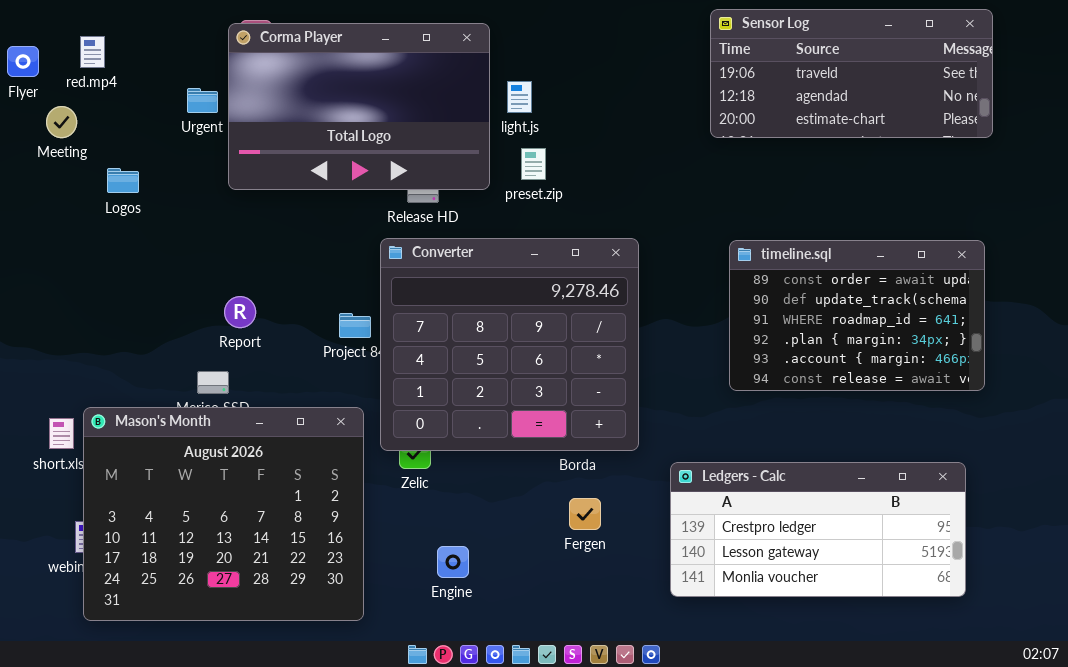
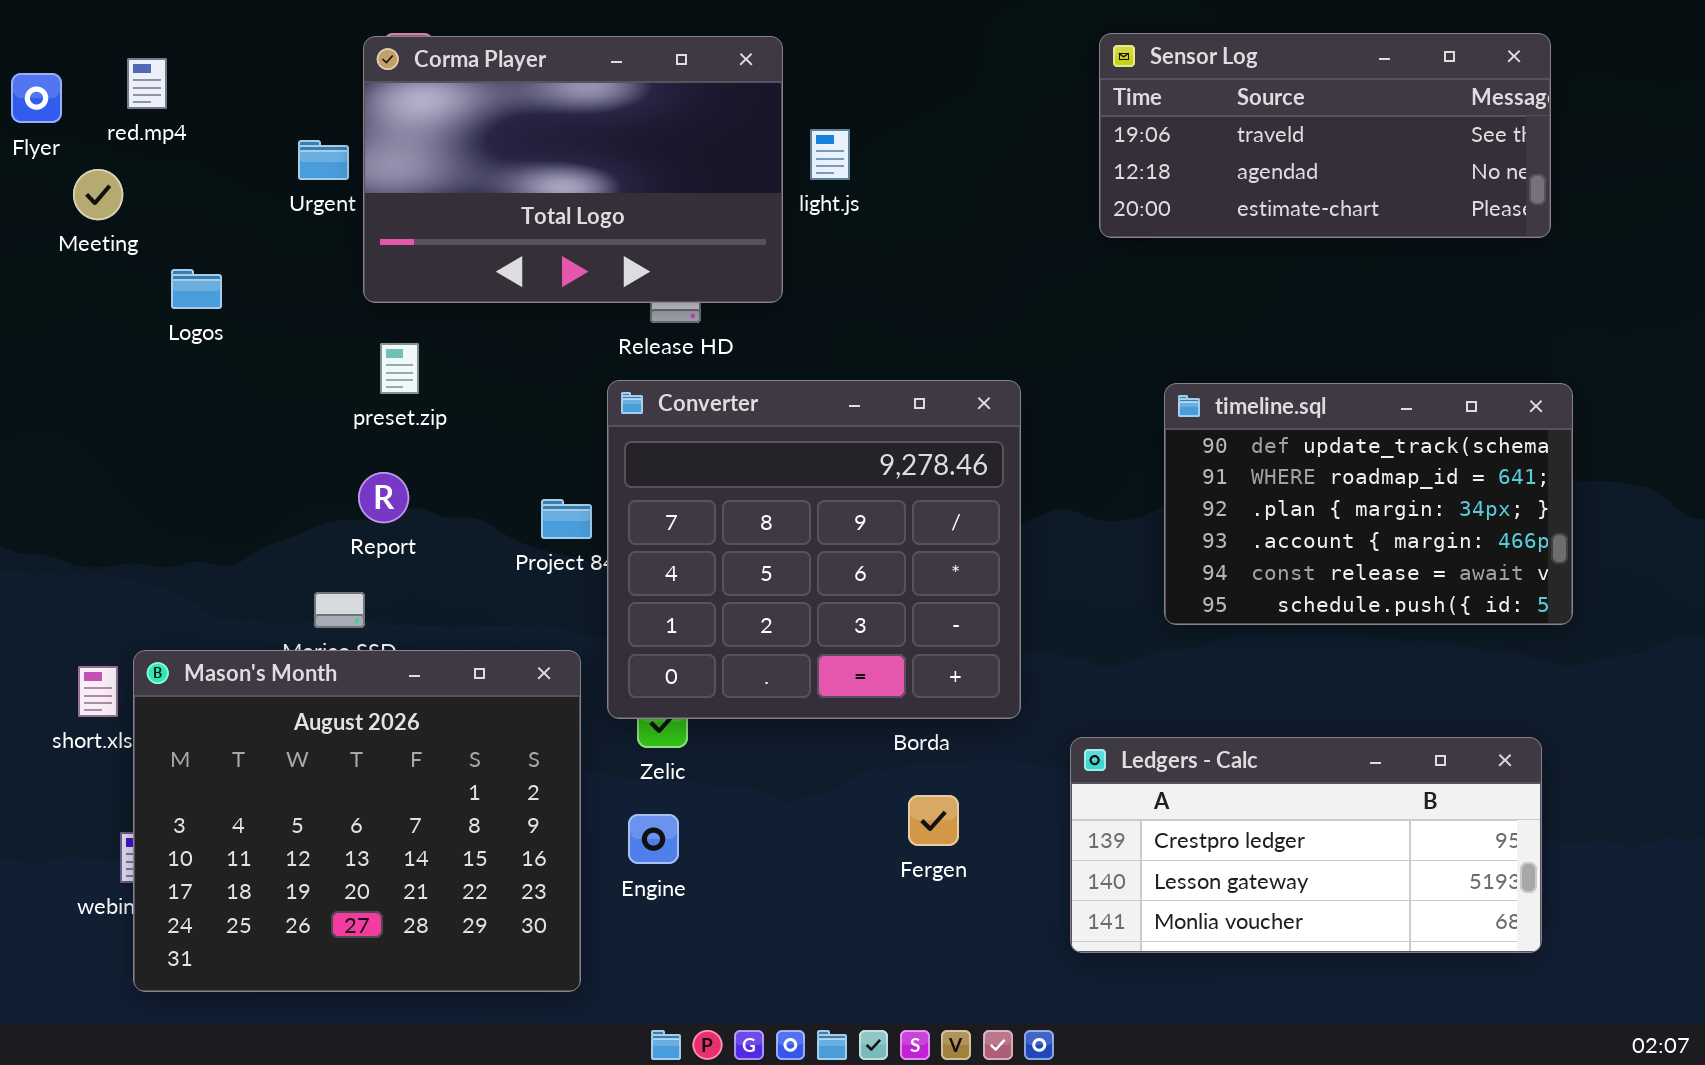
Sensor Log: [710,9,993,138] -> [1099,33,1551,238], moved
preset.zip: [521,148,546,180] -> [380,343,419,394], moved
timeline.sql: [729,240,985,391] -> [1164,383,1573,625], scrolled down 1 row
Engine: [437,546,469,578] -> [628,814,679,864], moved

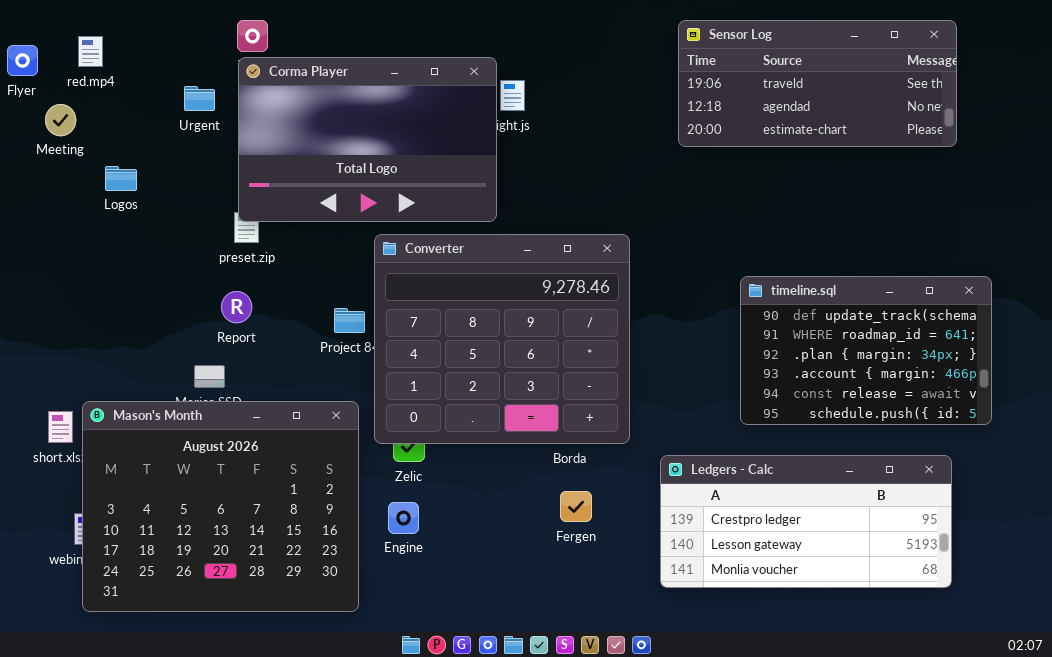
Corma Player: [363,36,783,303] -> [238,57,497,222], moved
timeline.sql: [1164,383,1573,625] -> [740,276,992,425], moved

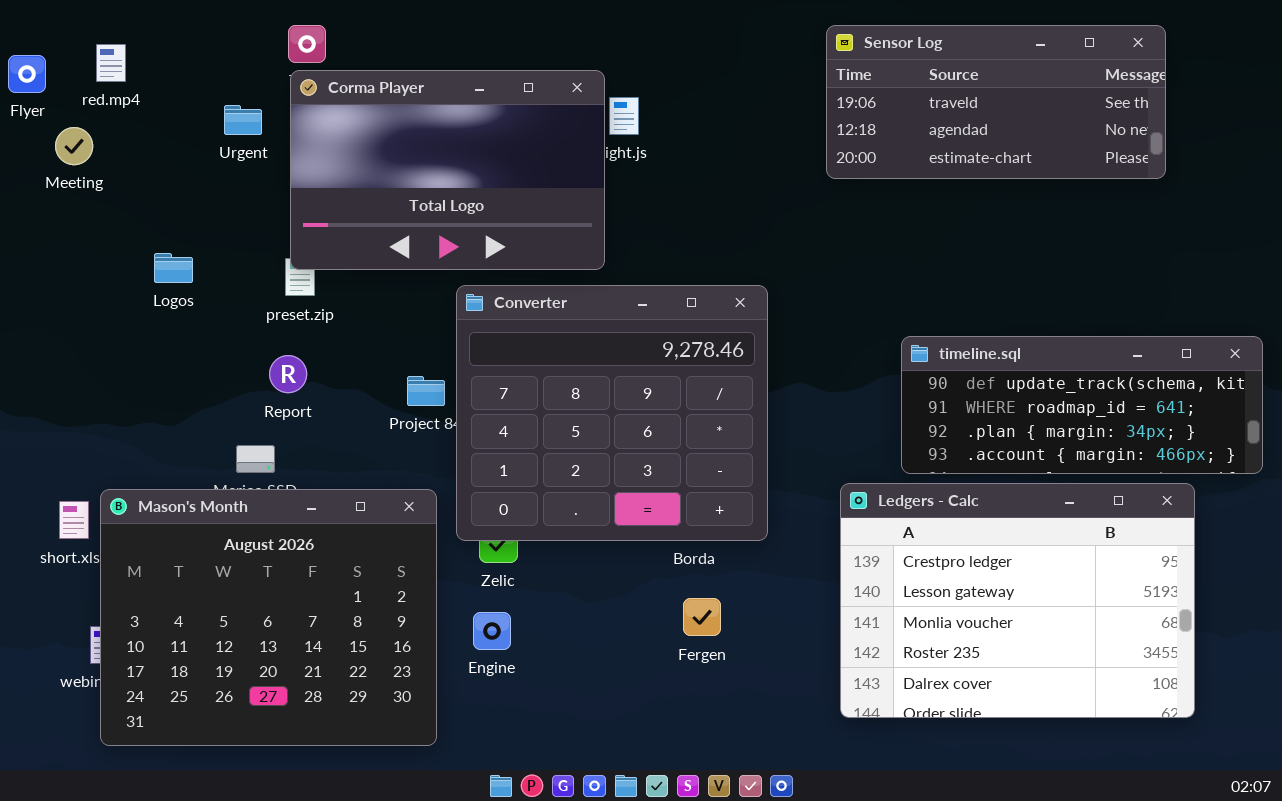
Logos: [105,166,137,191] -> [154,253,193,283], moved
timeline.sql: [740,276,992,425] -> [901,336,1263,474], resized
Ledgers - Calc: [660,455,952,588] -> [840,483,1195,718], moved, resized

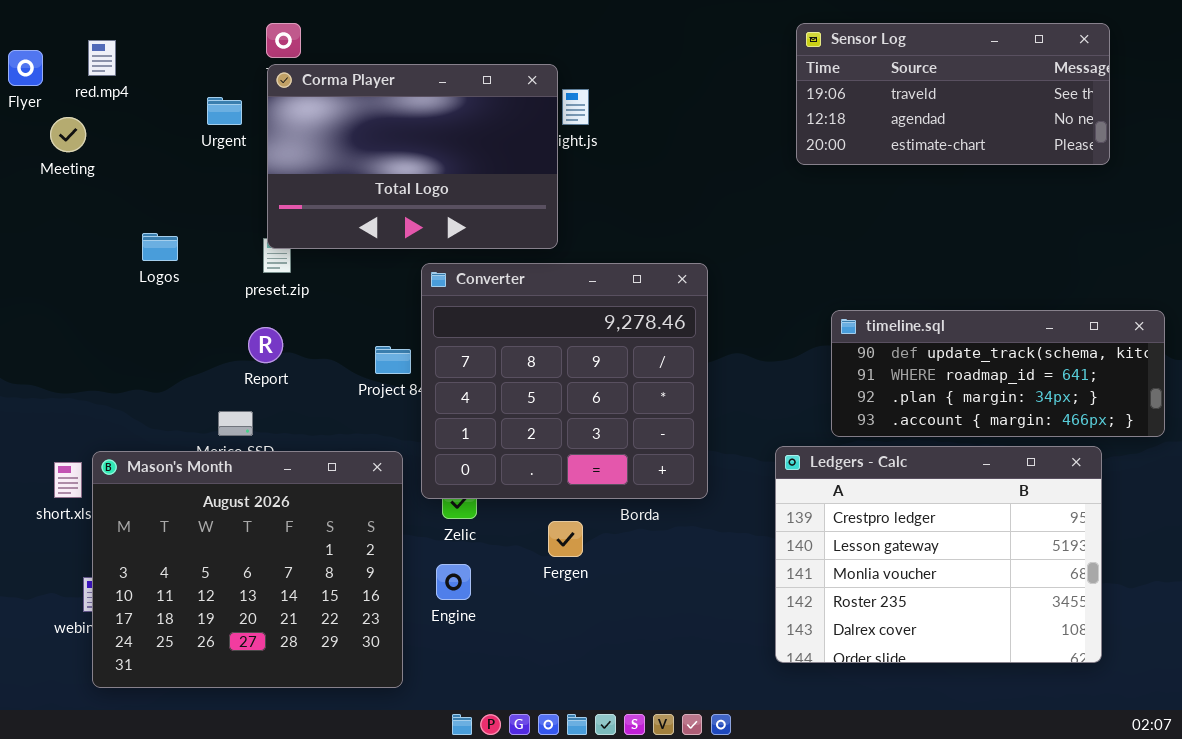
Sensor Log: [826,25,1166,179] -> [796,23,1110,165], moved
Fergen: [683,598,721,636] -> [548,521,583,557], moved

